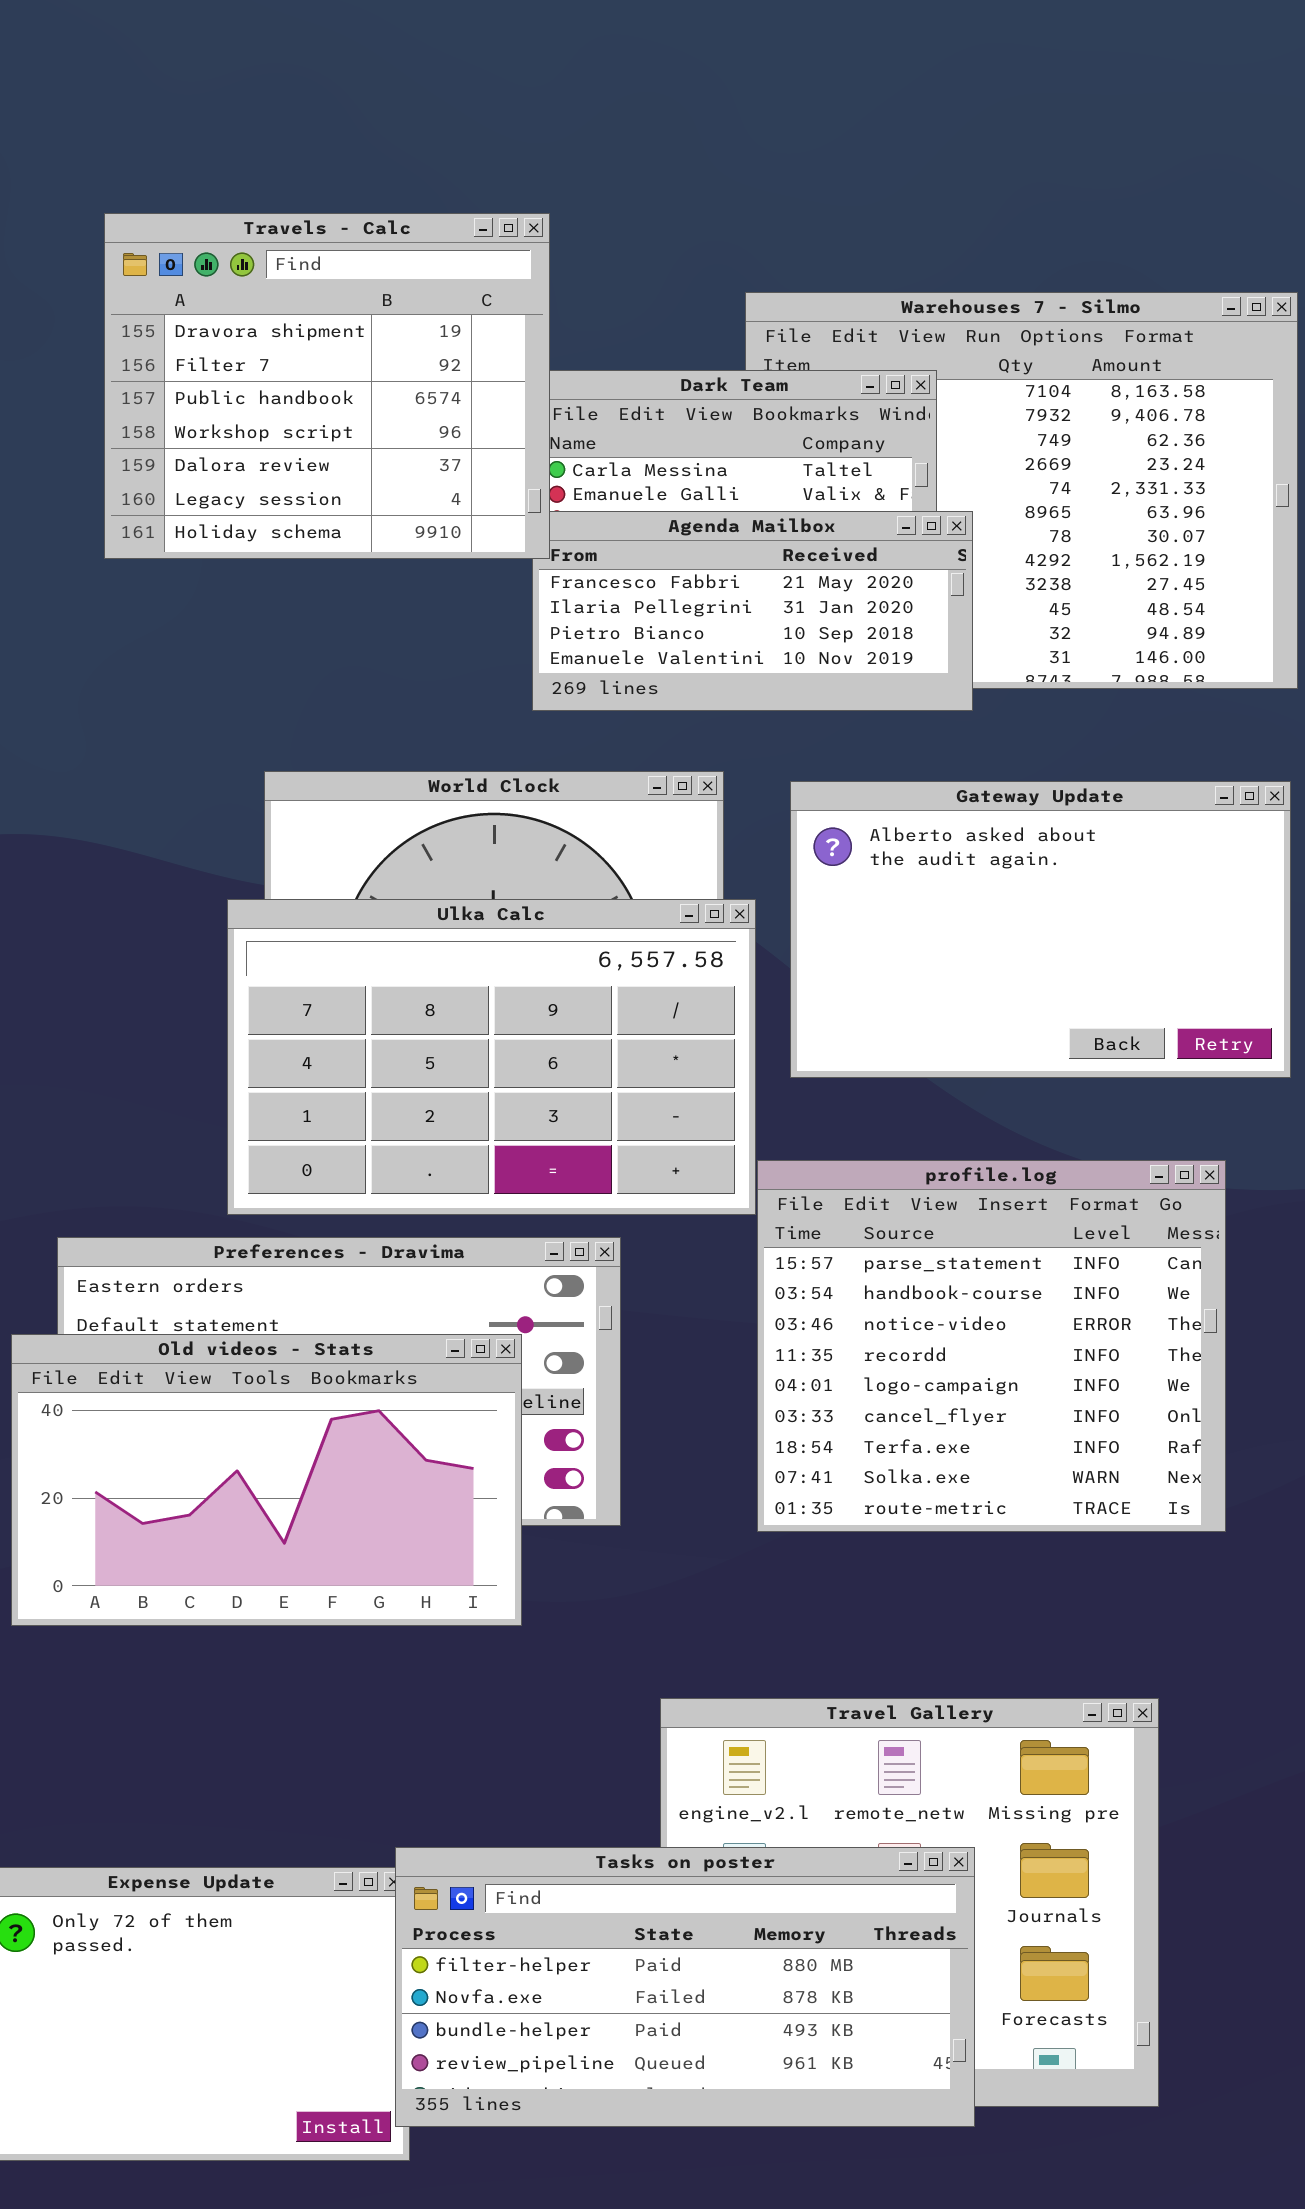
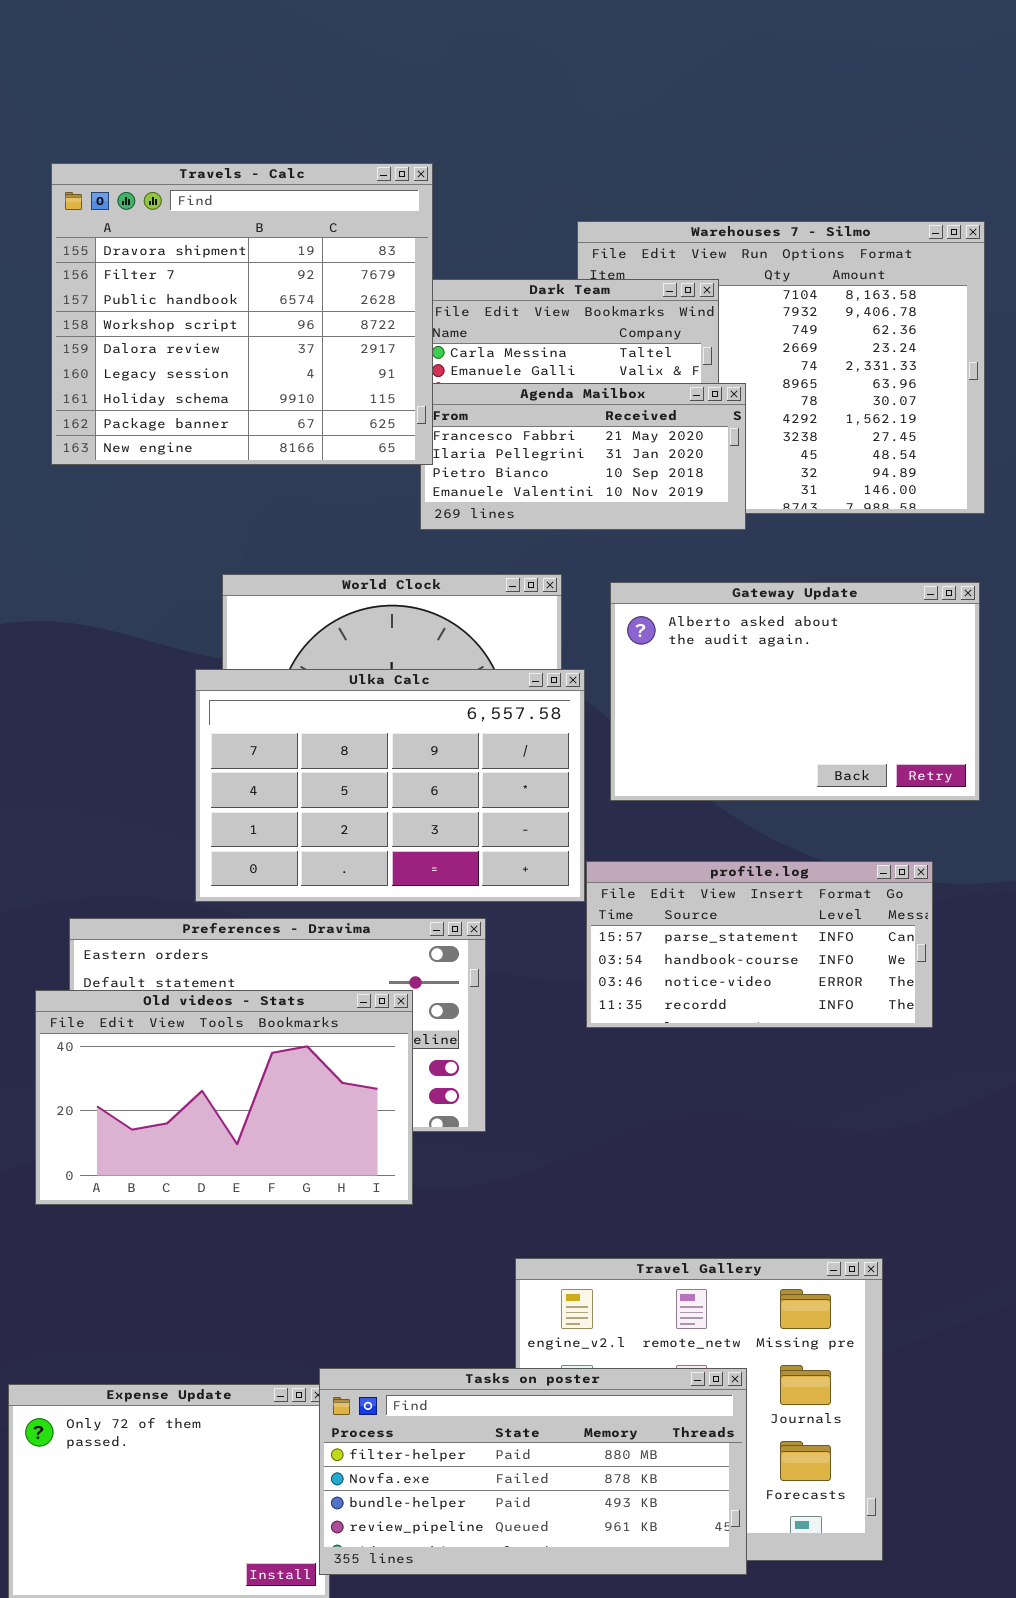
Travels - Calc: [104,213,550,559] -> [51,163,433,465], resized
profile.log: [757,1160,1226,1532] -> [586,861,933,1028], resized

